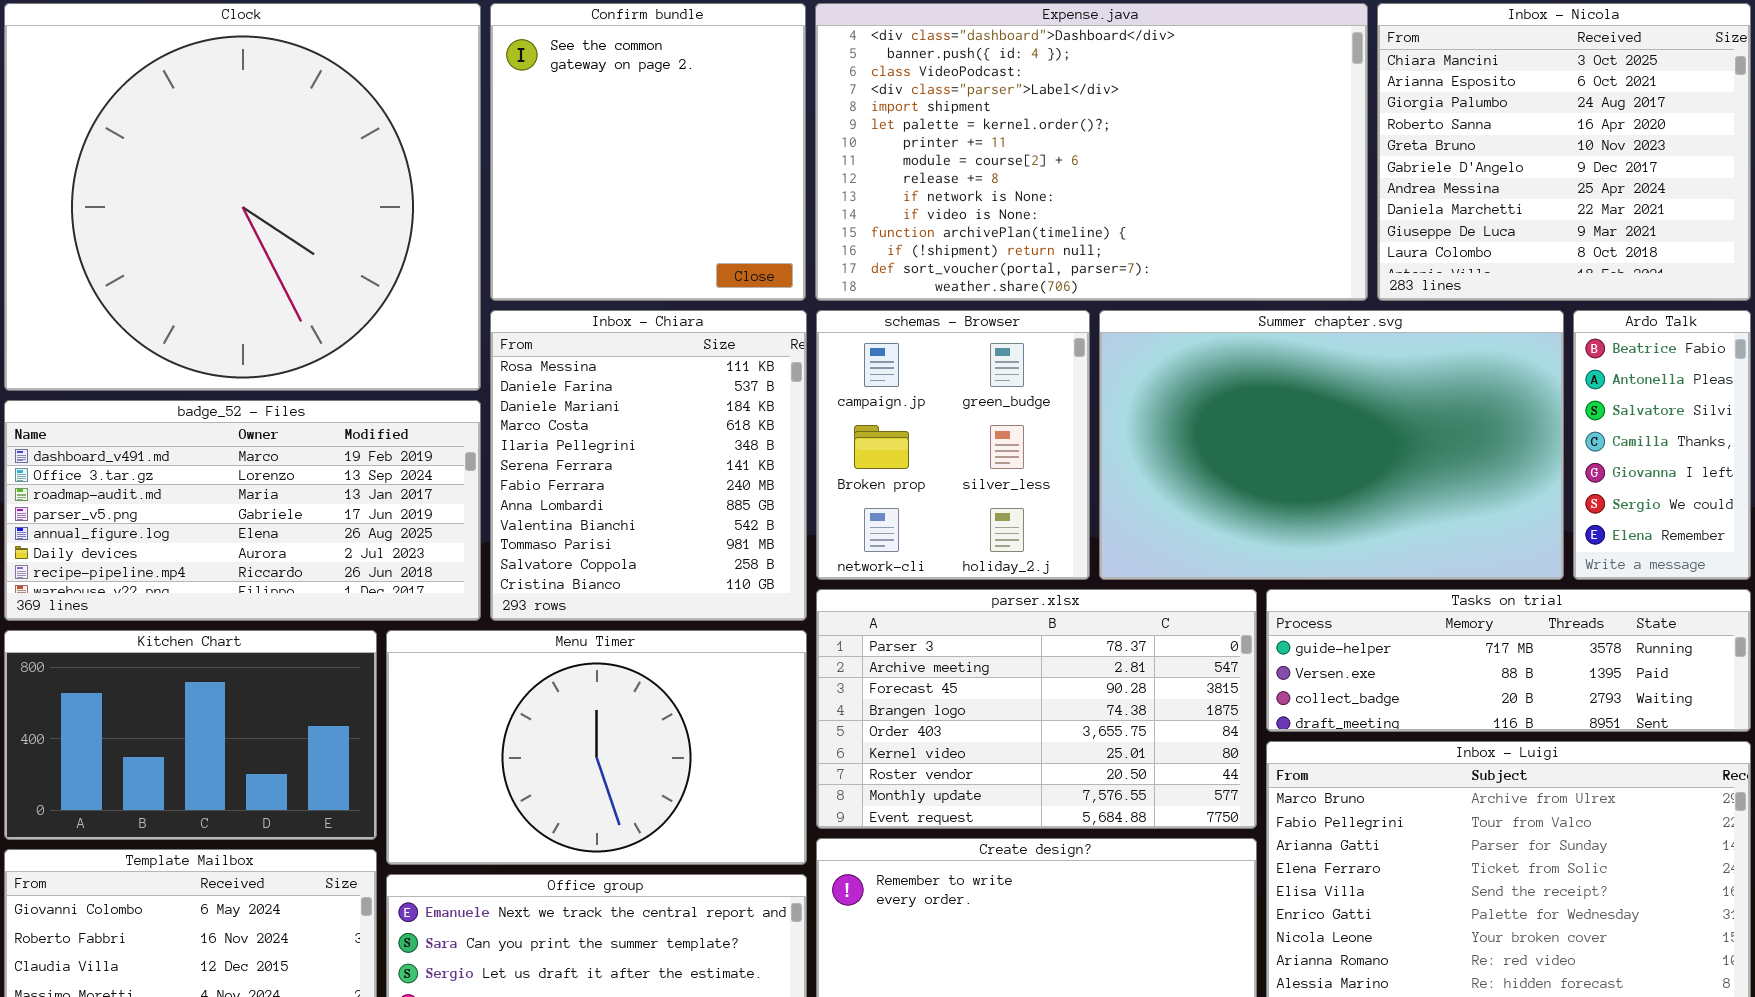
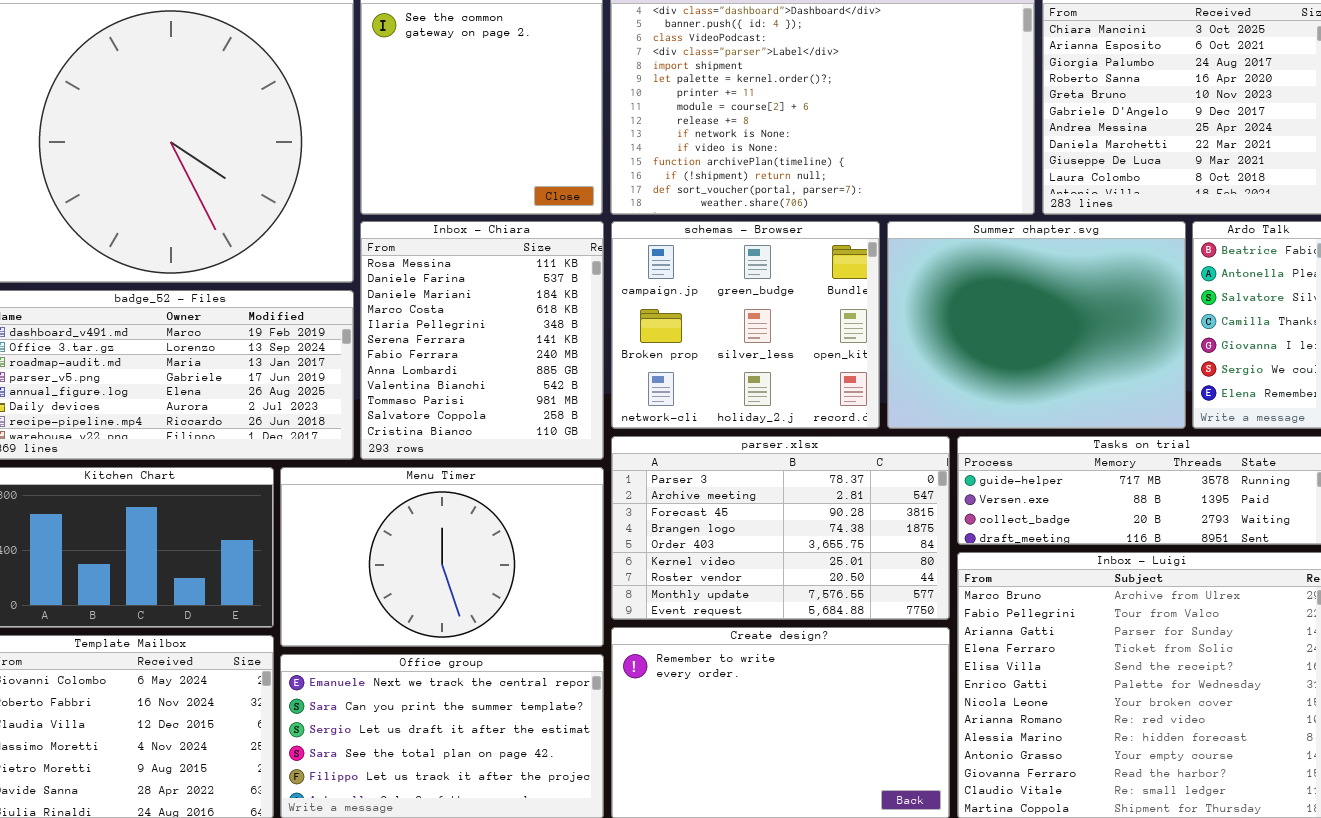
schemas - Browser: [816,310,1090,580] -> [611,221,880,429], resized
Summer chapter.svg: [1099,310,1564,580] -> [887,221,1186,429], resized

